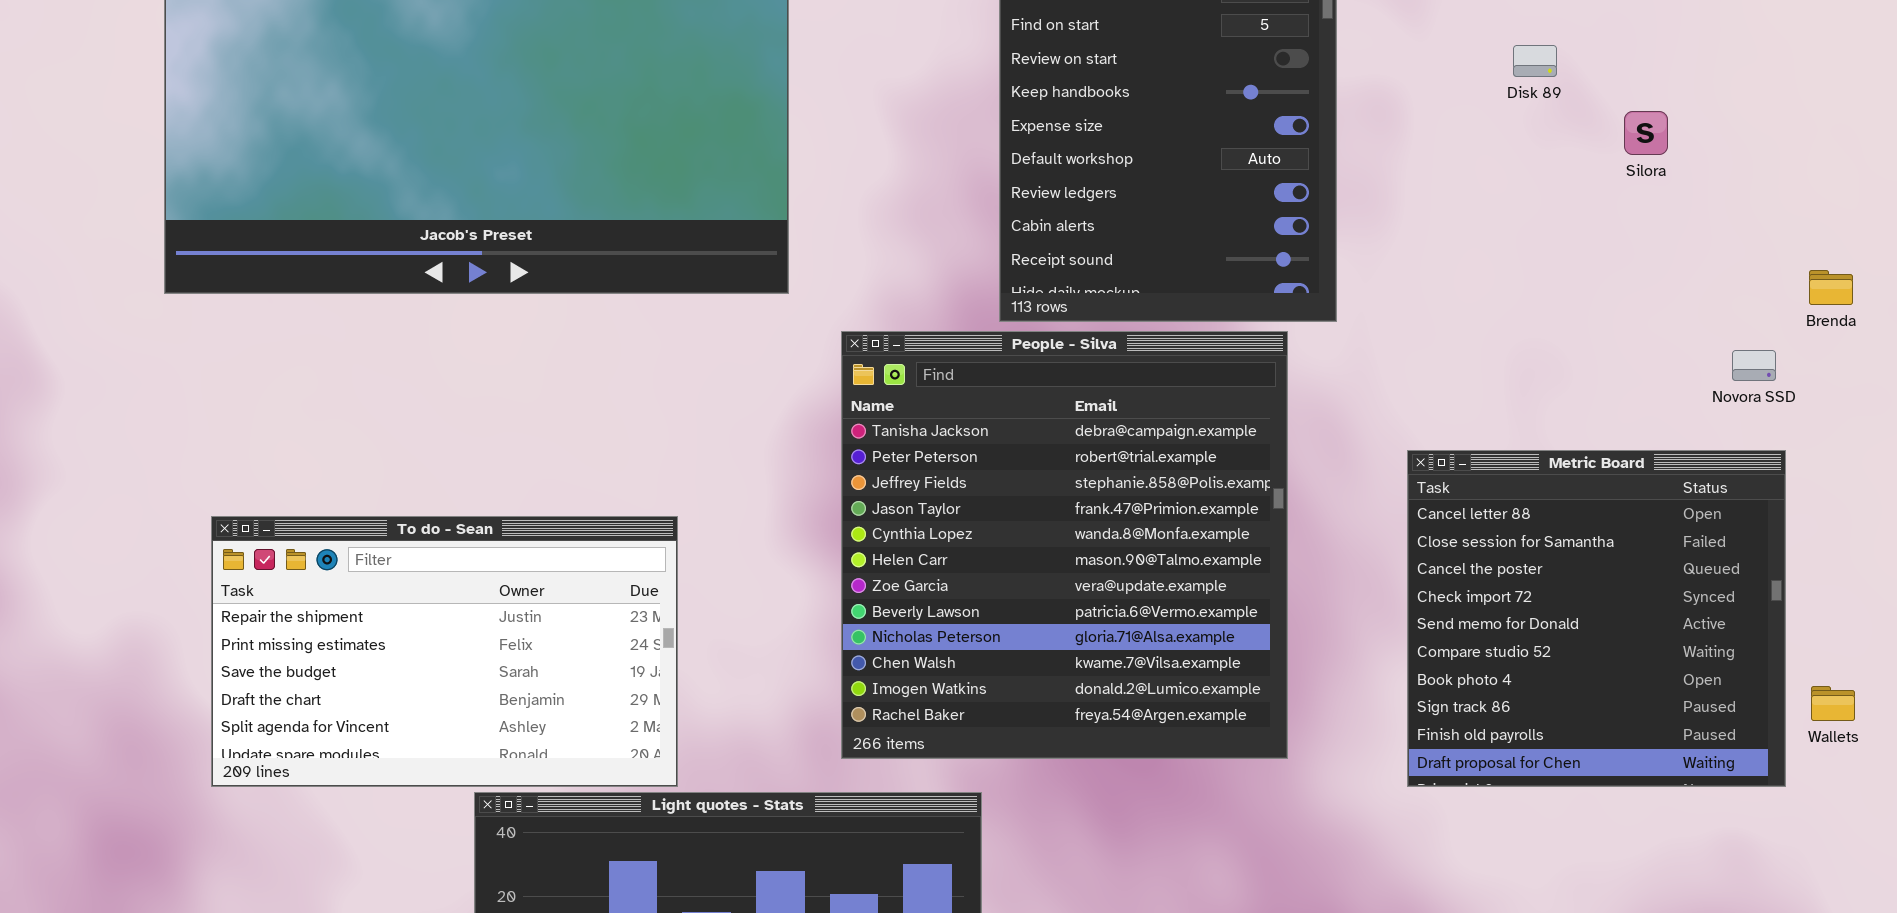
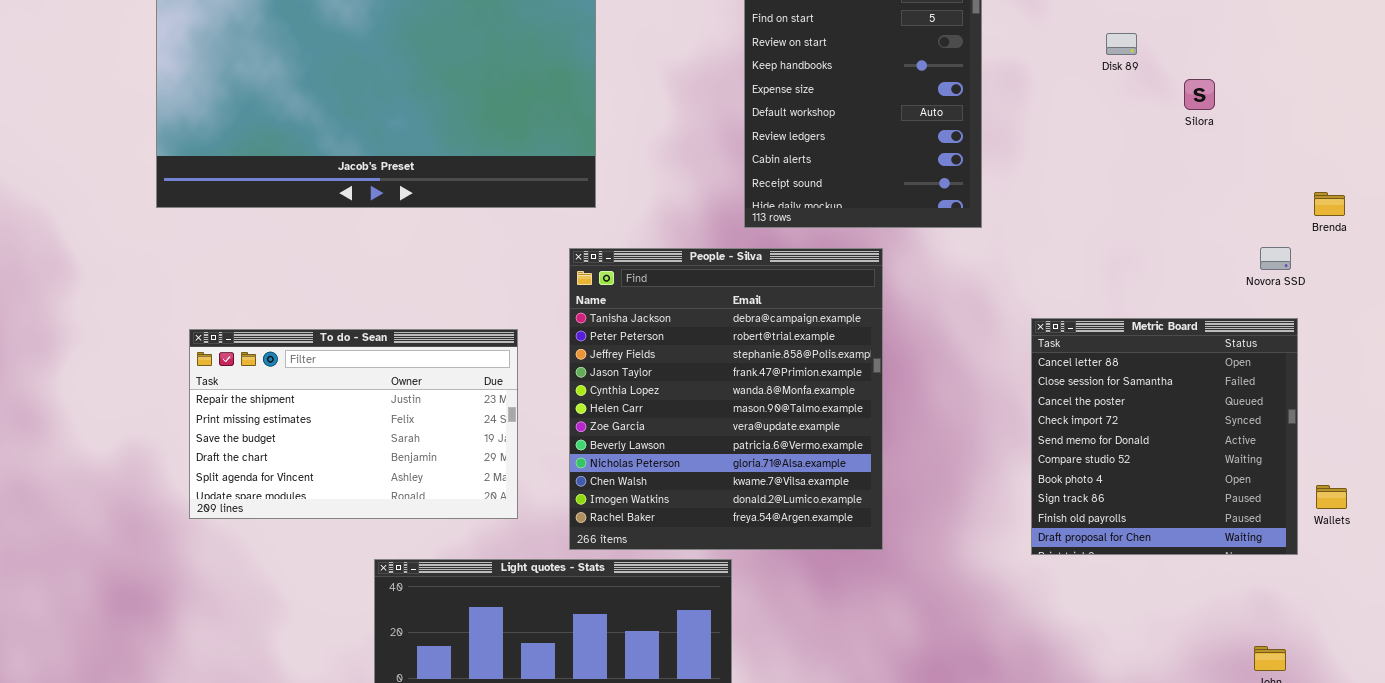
People - Silva: [841,331,1288,759] -> [569,248,883,550], moved
To do - Sean: [211,516,678,787] -> [189,329,518,519], moved

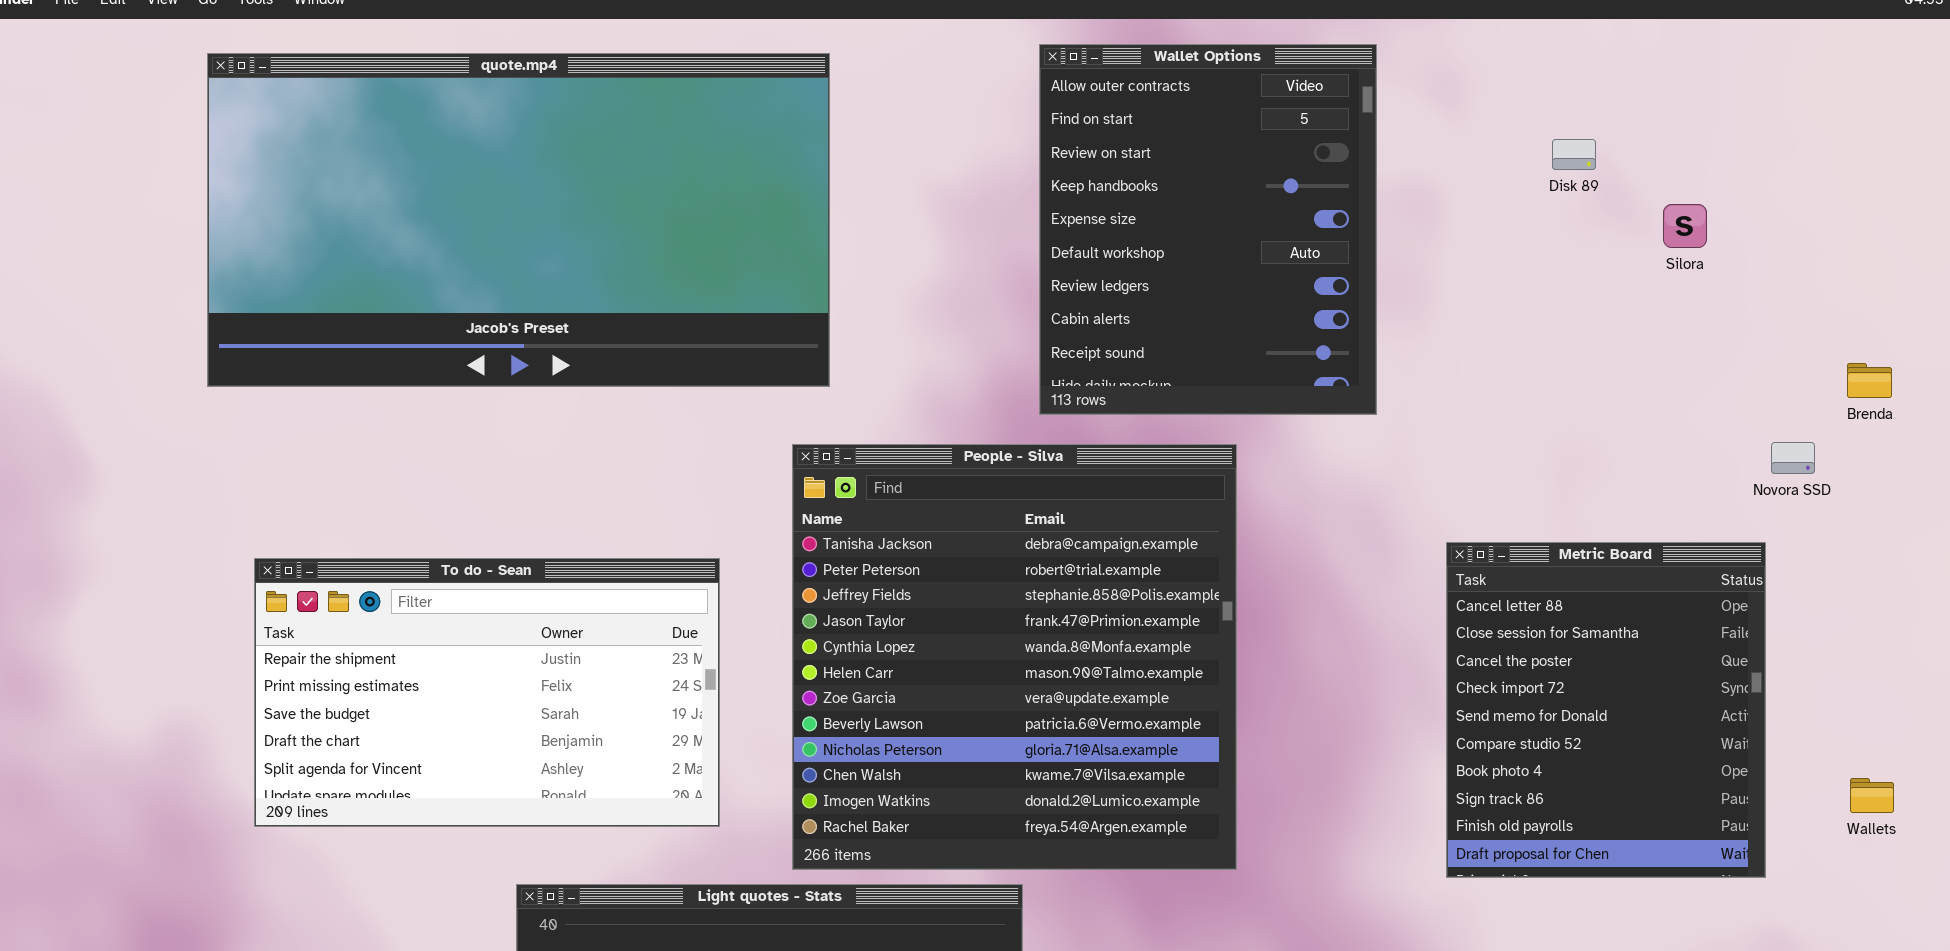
Metric Board: [1031,318,1298,555] -> [1446,542,1766,878], resized

